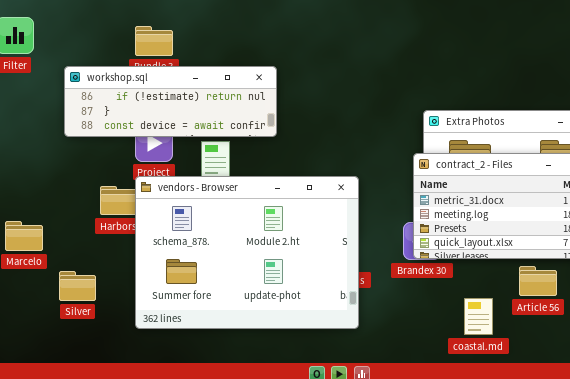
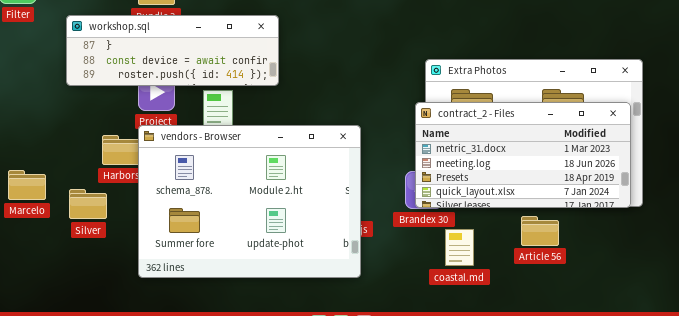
workshop.sql: [64,66,277,137] -> [66,15,279,86], scrolled down 1 row
Silver: [59,271,96,301] -> [69,189,107,219], moved
coastal.md: [464,298,493,335] -> [445,229,474,266], moved

